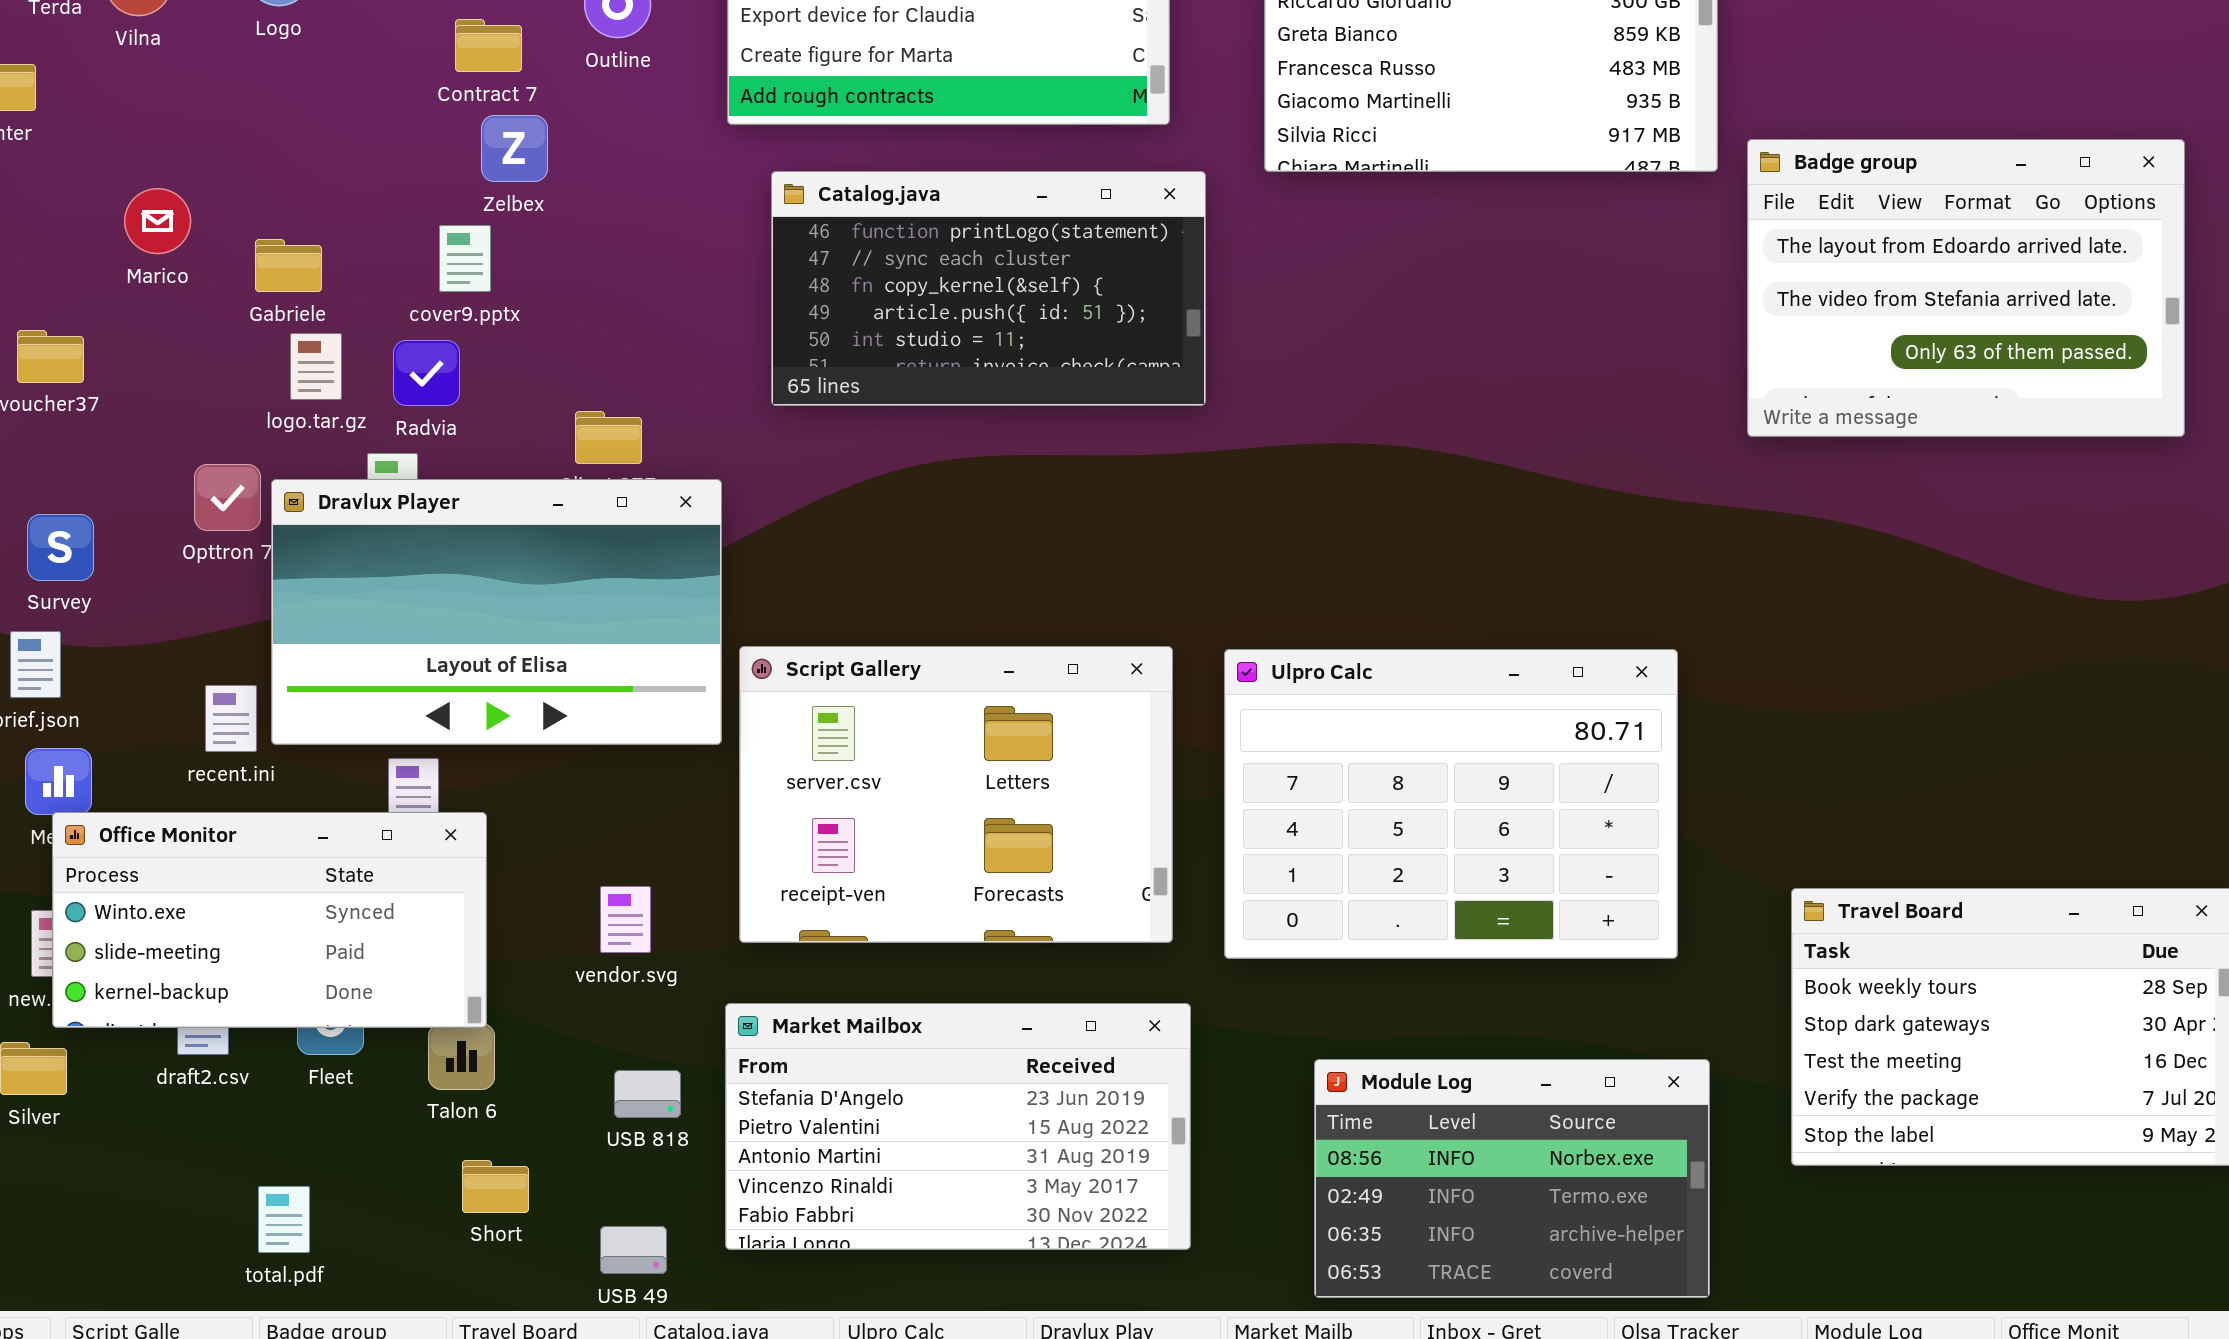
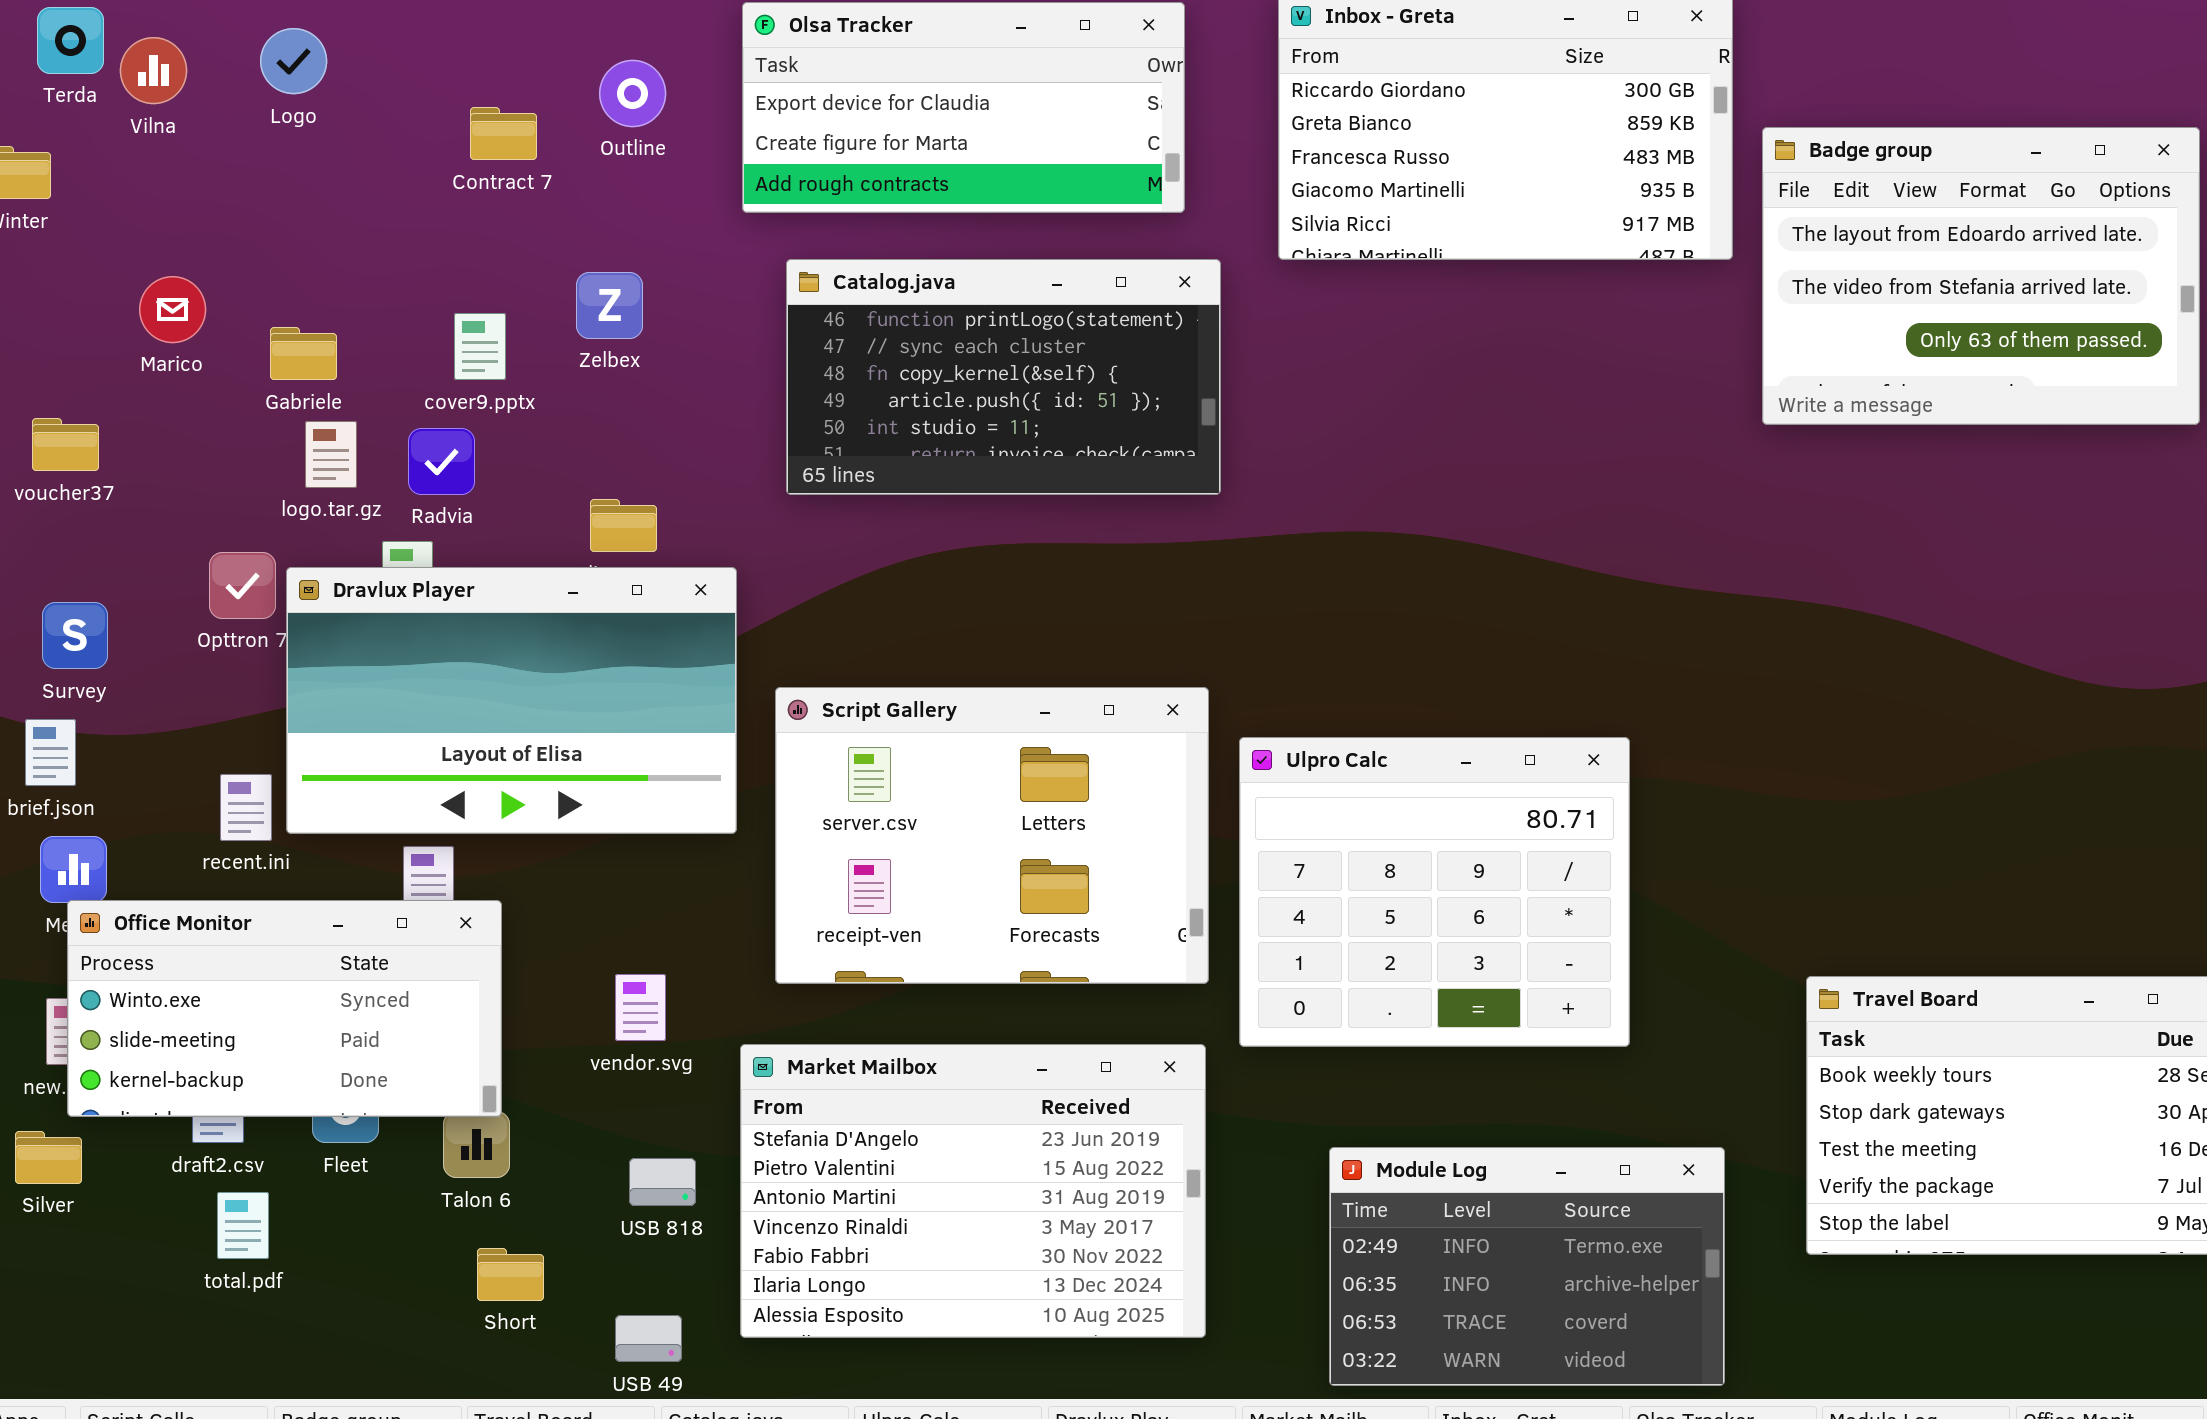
Zelbex: [481,115,548,182] -> [576,272,643,339], moved
Badge group: [1747,139,2185,437] -> [1762,127,2200,425], moved
Script Gallery: [739,646,1173,943] -> [775,687,1209,984], moved
Ulpro Calc: [1224,649,1678,959] -> [1239,737,1630,1047], resized
Market Mailbox: [725,1003,1191,1250] -> [740,1044,1206,1338], resized
Module Log: [1314,1059,1710,1298] -> [1329,1147,1725,1386], scrolled down 1 row
total.pdf: [258,1186,310,1253] -> [217,1192,269,1259], moved

